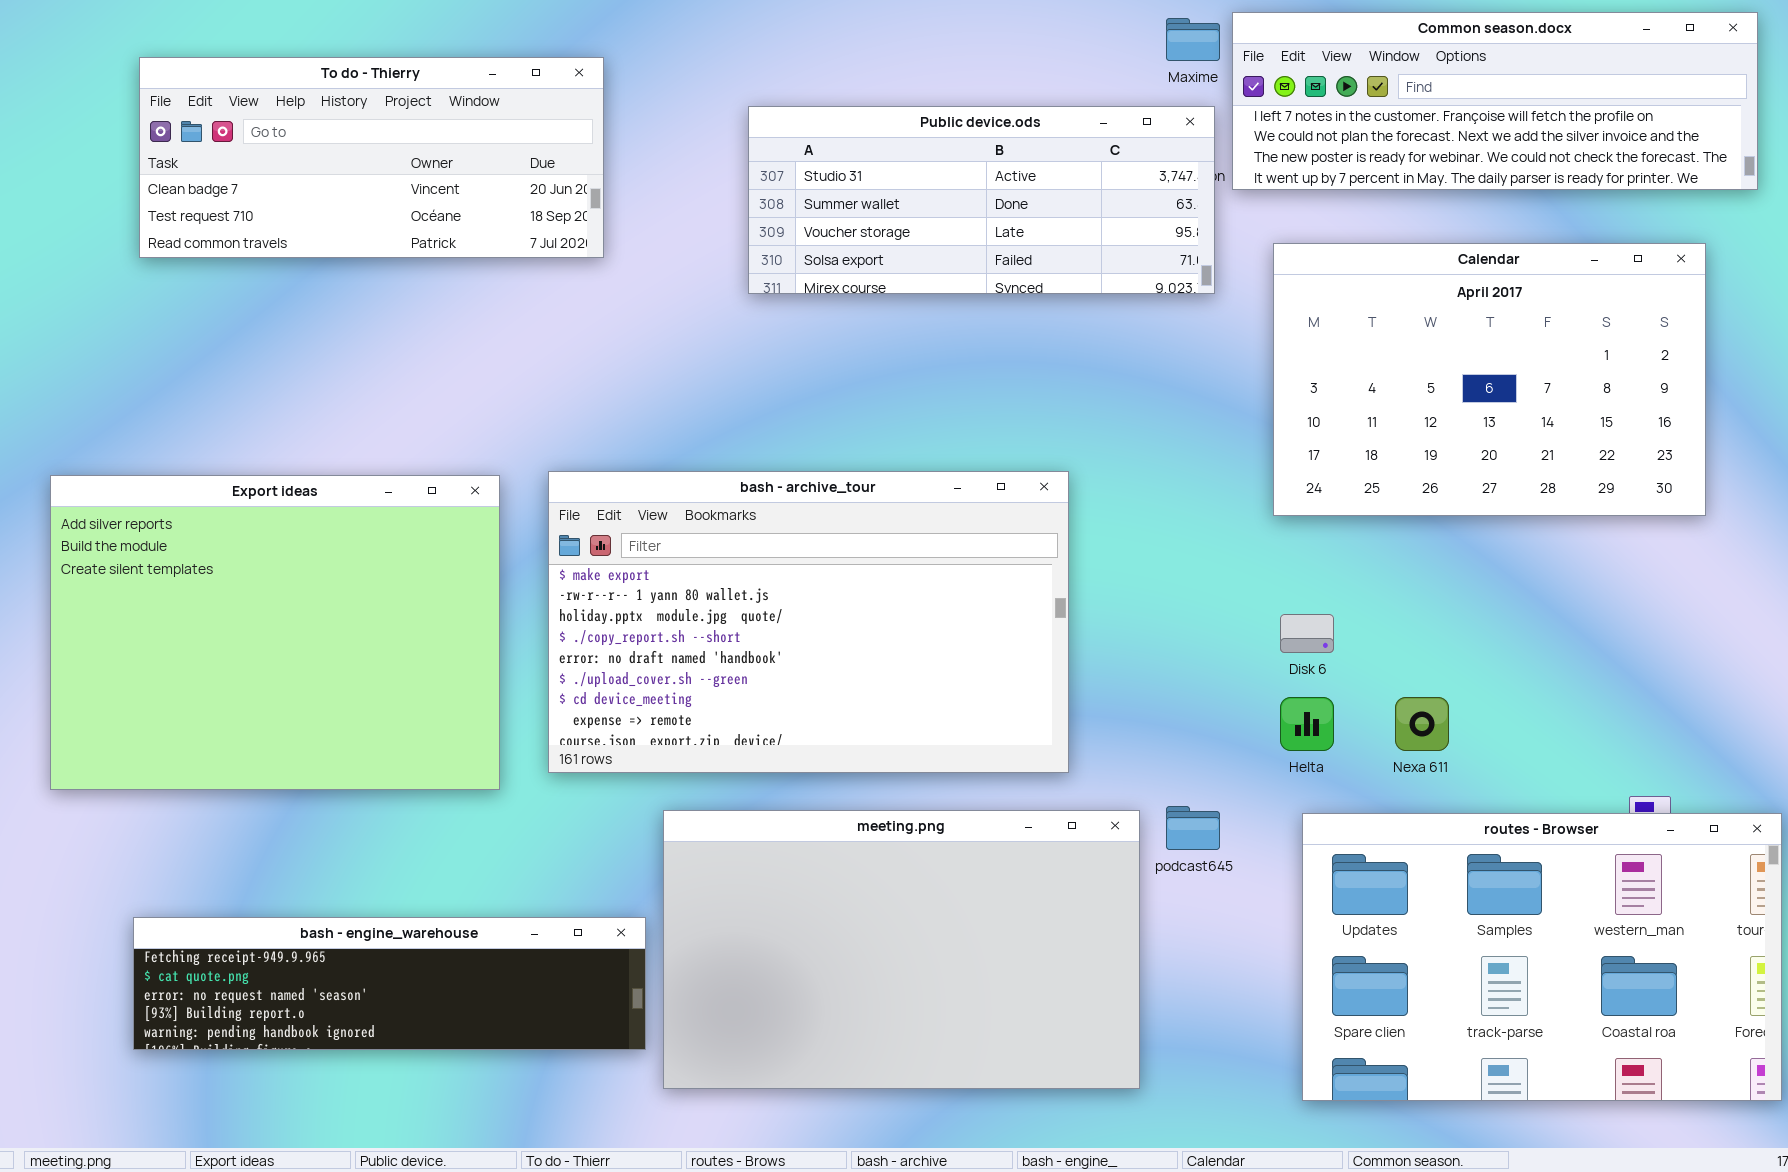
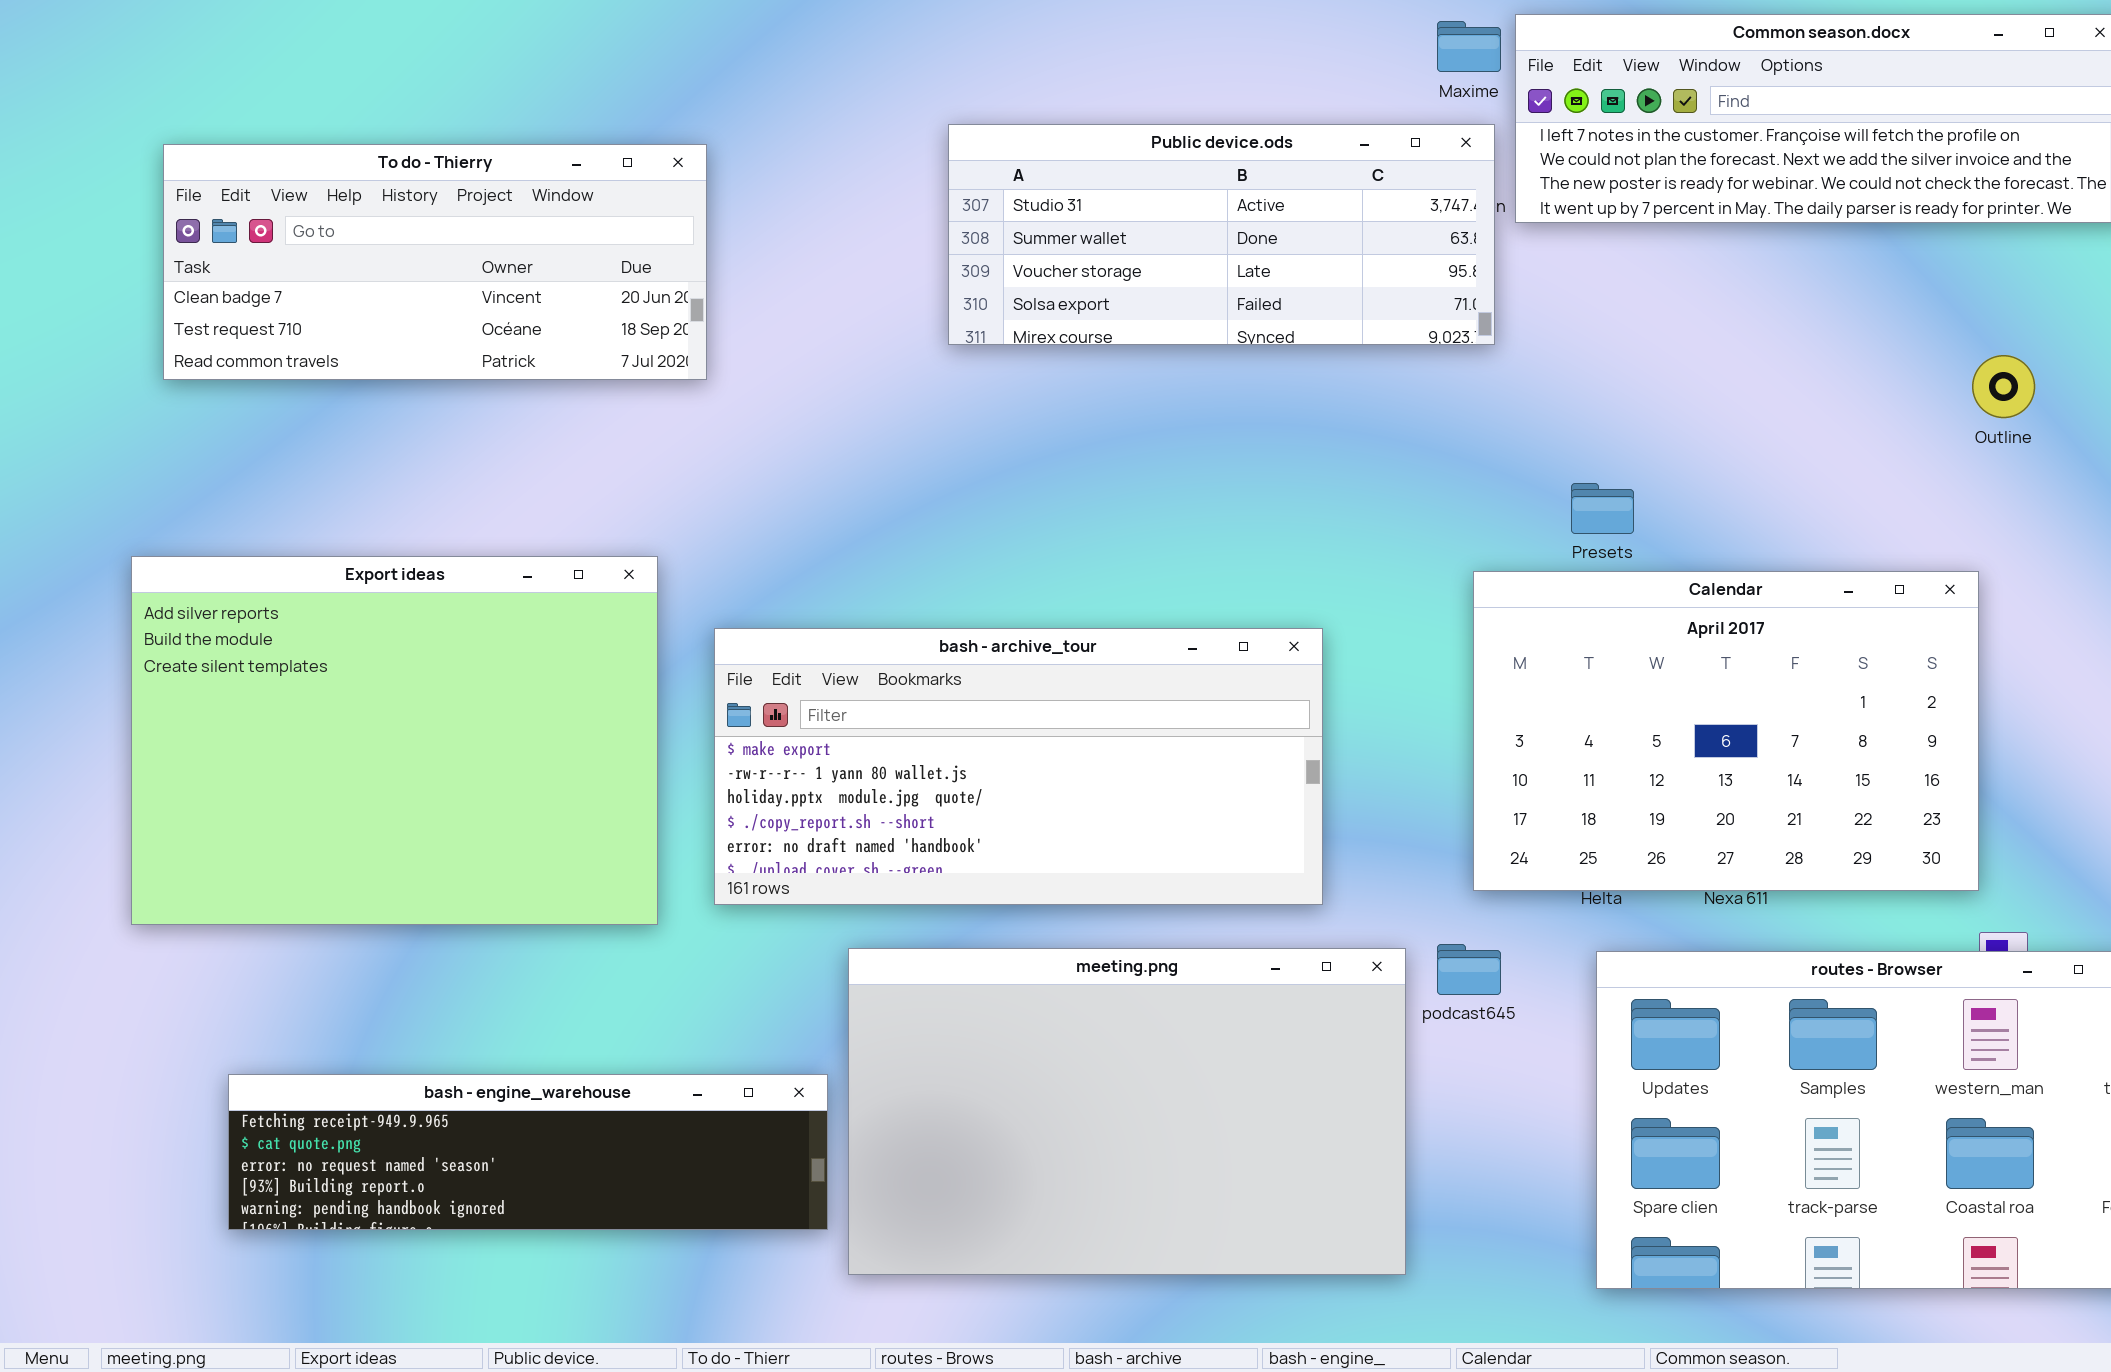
To do - Thierry: [139,57,604,258] -> [163,144,707,380], moved
Calendar: [1273,243,1706,516] -> [1473,571,1979,891], moved
bash - archive_tour: [548,471,1069,773] -> [714,628,1323,905], resized

